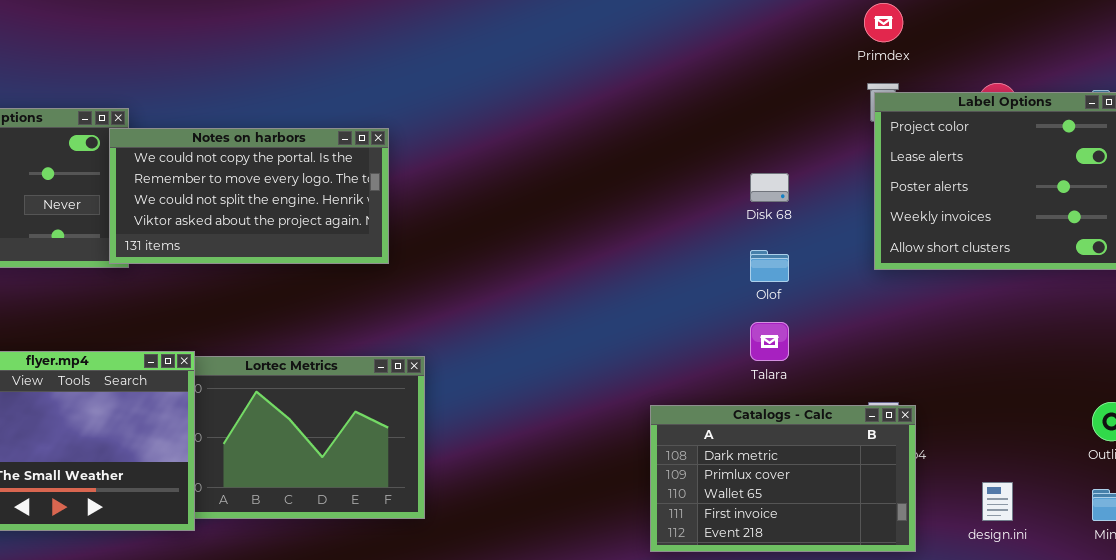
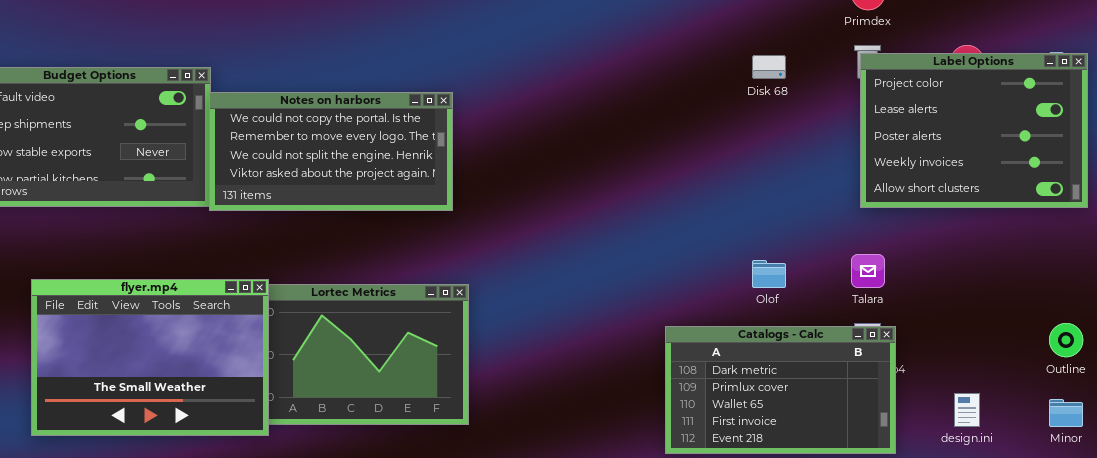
Notes on harbors: [109,128,389,264] -> [209,92,453,211], moved
Disk 68: [750,173,789,202] -> [752,55,786,79], moved
Olof: [750,250,789,282] -> [752,260,786,288], moved
Talara: [750,322,789,361] -> [851,254,885,288], moved

